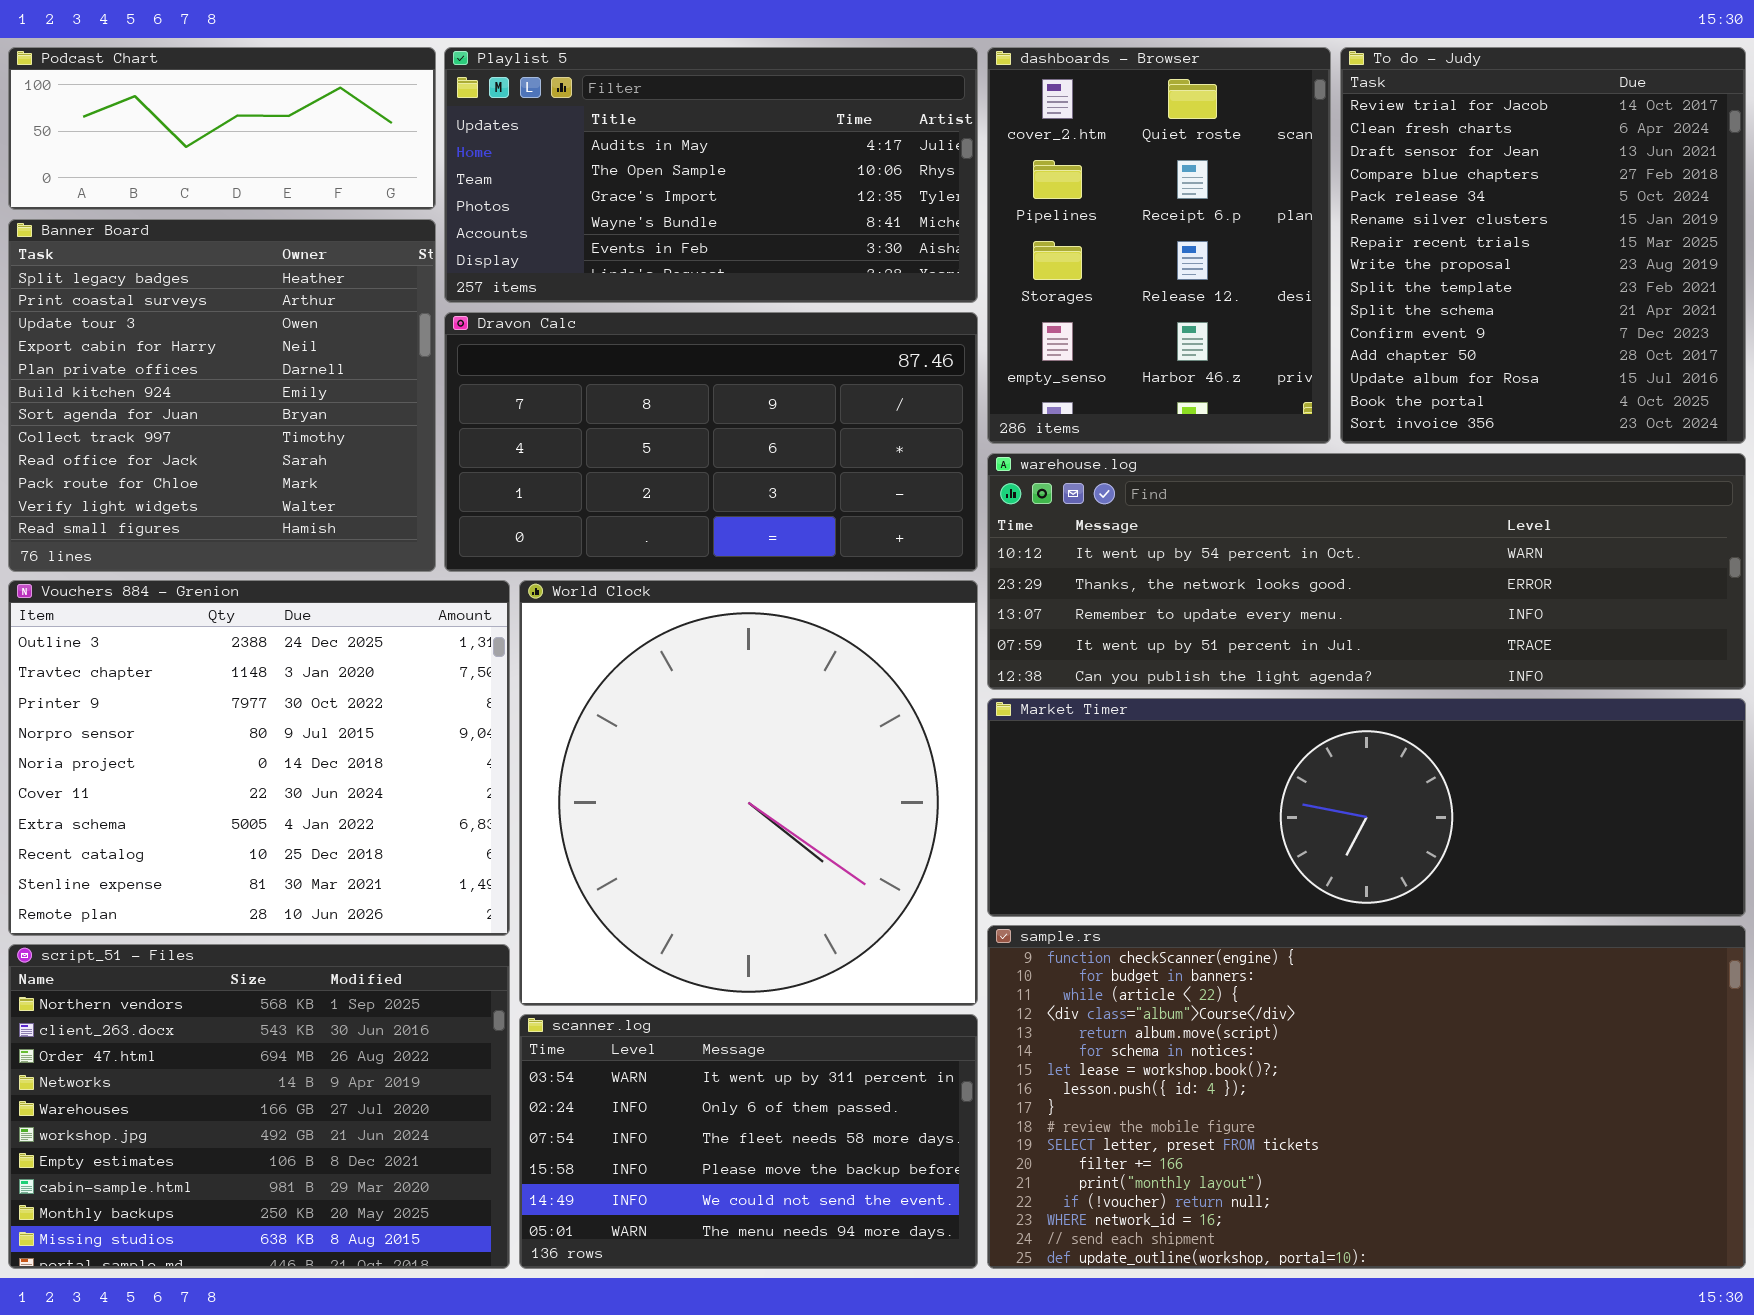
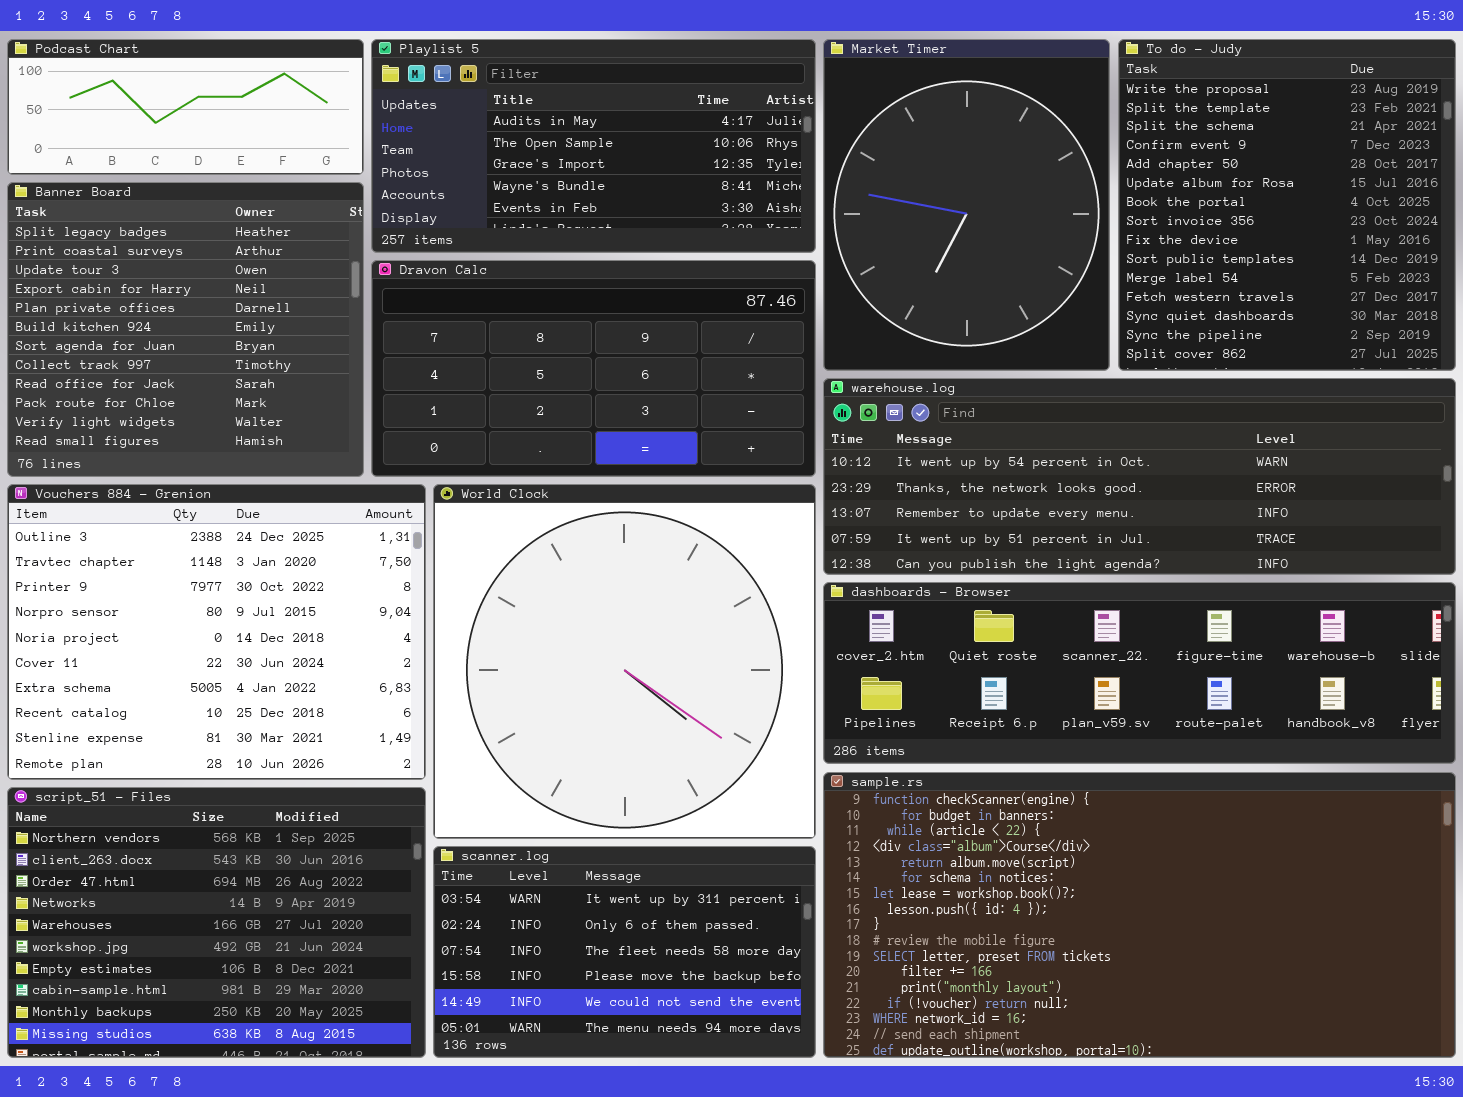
dashboards - Browser: [987,47,1331,444] -> [823,582,1456,764], moved, resized
To do - Judy: [1340,47,1746,444] -> [1118,39,1456,371], scrolled down 7 rows
Market Timer: [987,698,1746,917] -> [823,39,1110,371], moved, resized

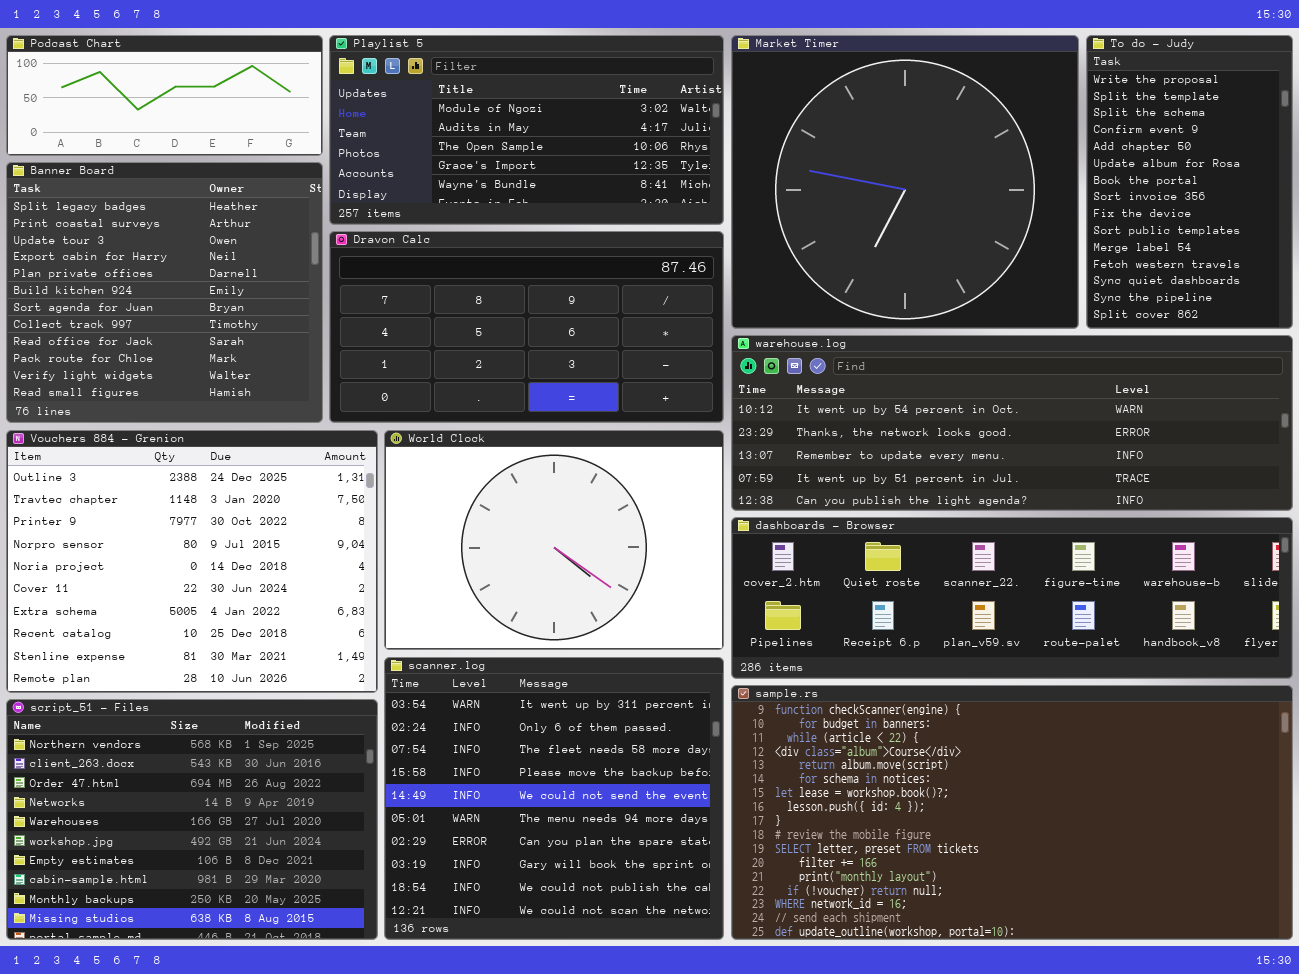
Playlist 5: [371,39,816,253] -> [329,35,724,225], scrolled up 1 row
Market Timer: [823,39,1110,371] -> [731,35,1079,329], resized
To do - Judy: [1118,39,1456,371] -> [1086,35,1293,329], resized
World Clock: [433,484,816,839] -> [384,430,724,650], resized
scanner.log: [433,846,816,1058] -> [384,657,724,940], resized

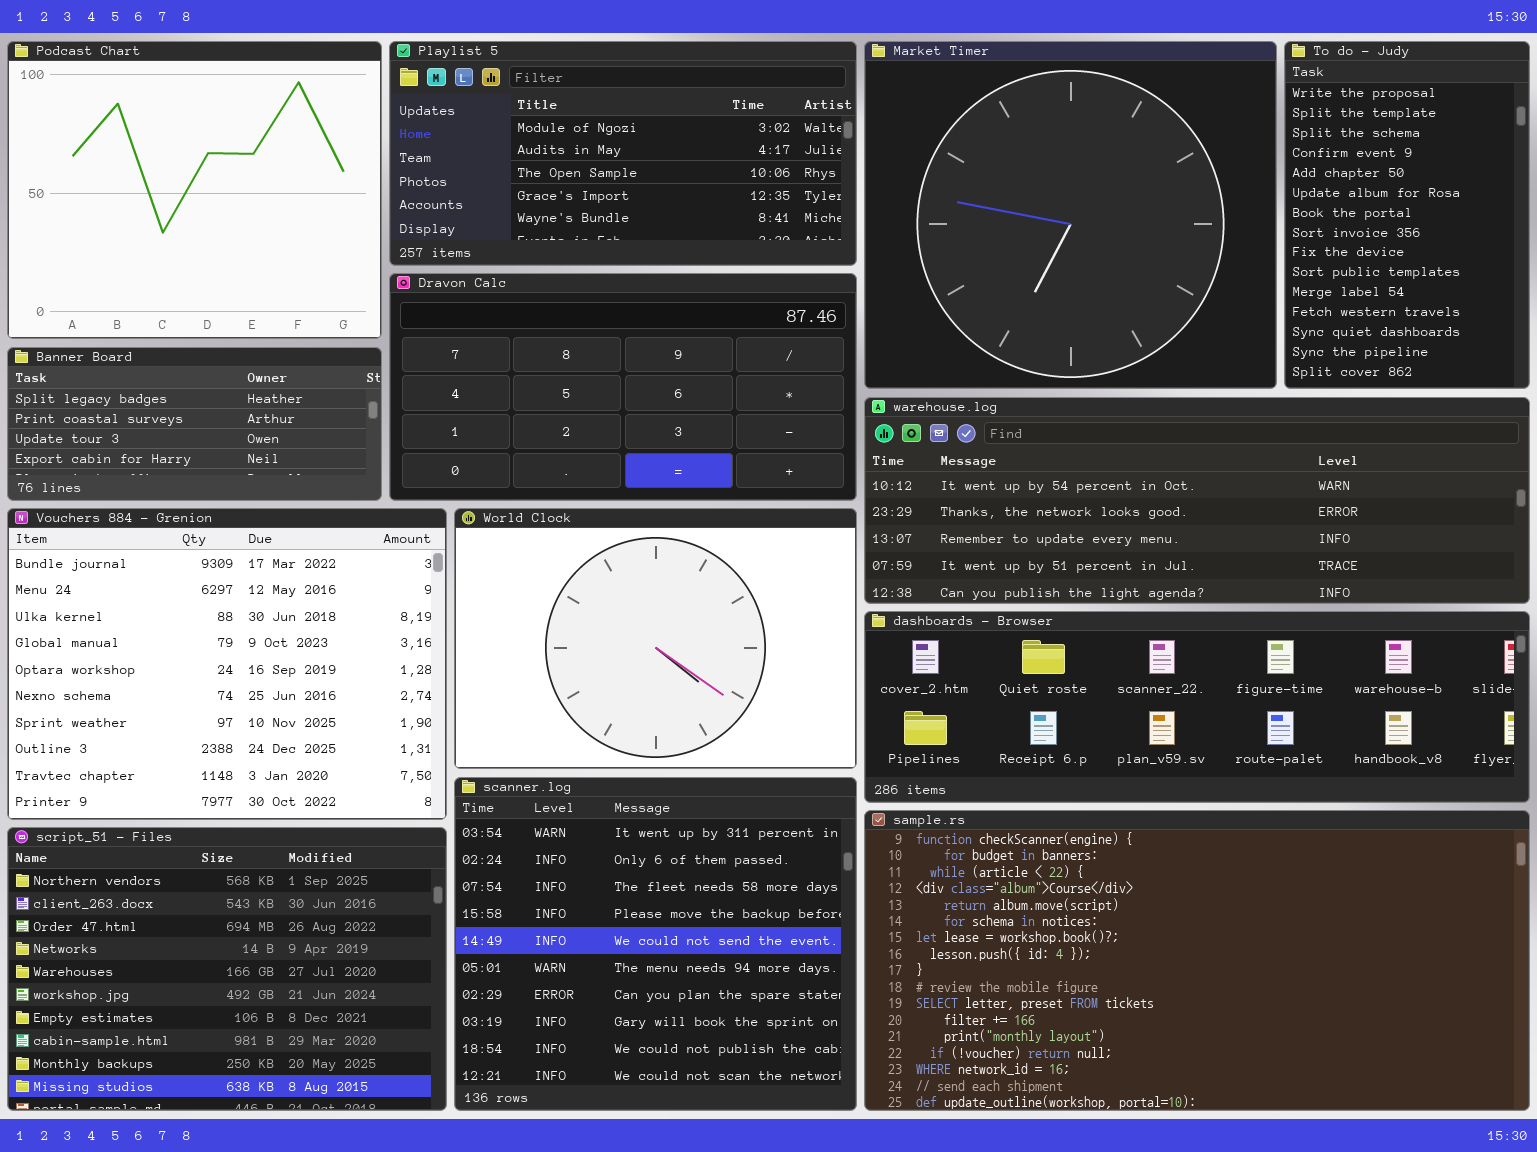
Podcast Chart: [6,35,323,156] -> [7,41,382,339], resized
Banner Board: [6,162,323,423] -> [7,347,382,501], resized
Vouchers 884 - Grenion: [6,430,378,693] -> [7,508,447,820], scrolled up 7 rows

